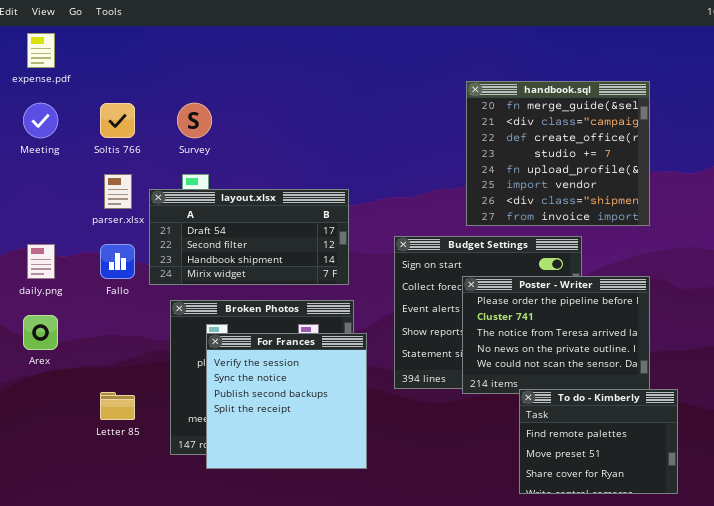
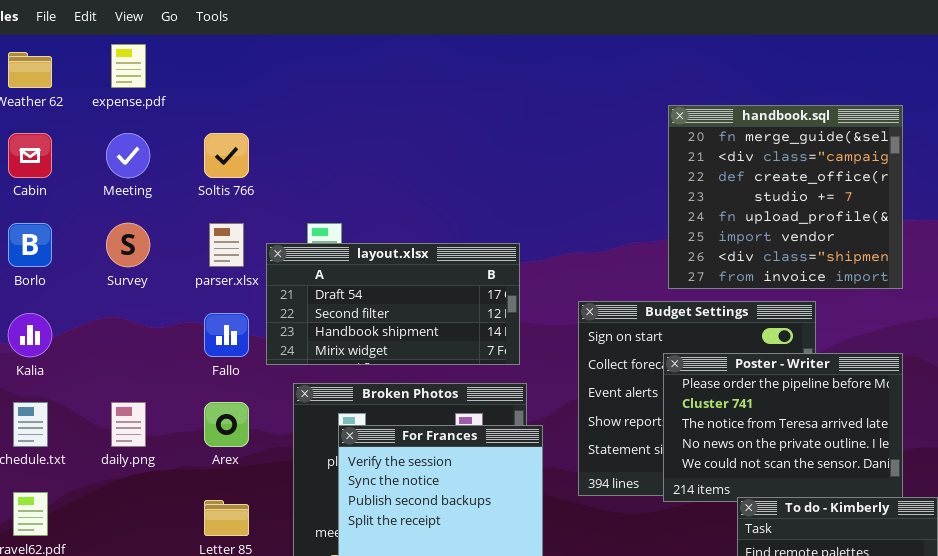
Survey: [177,103,212,138] -> [106,223,150,267], moved
daily.png: [27,244,55,279] -> [111,402,146,447], moved
Arex: [23,315,58,350] -> [204,402,249,447], moved

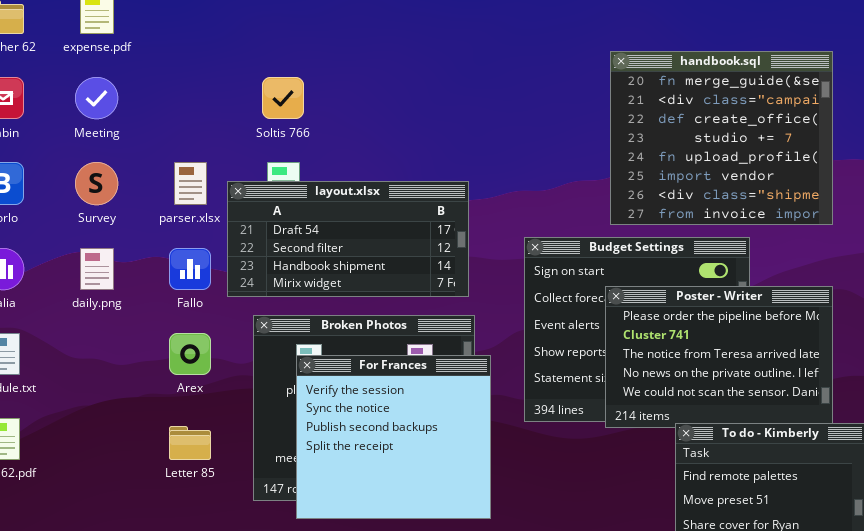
Soltis 766: [204,133,249,178] -> [262,77,304,119], moved
daily.png: [111,402,146,447] -> [80,248,114,290], moved

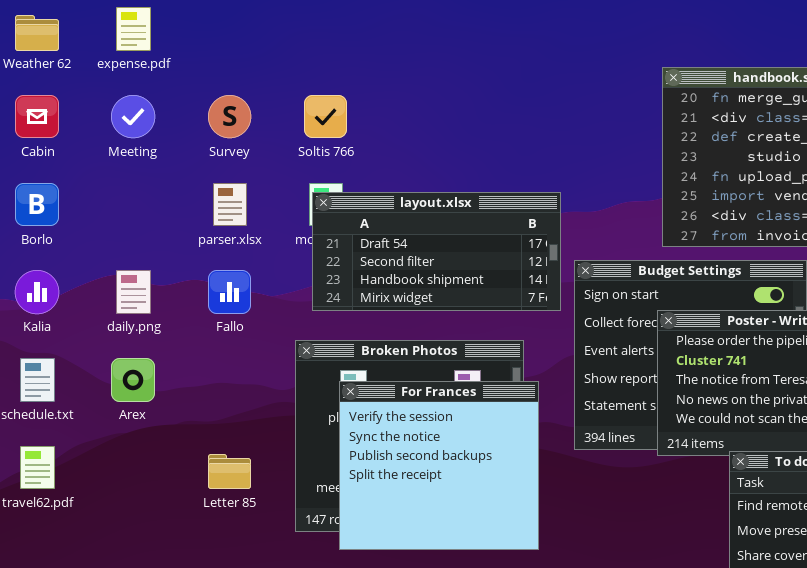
Survey: [75,162,118,205] -> [208,95,251,138], moved
layout.xlsx: [227,181,469,297] -> [312,192,561,311], moved
Arex: [169,333,211,375] -> [111,358,155,402], moved

